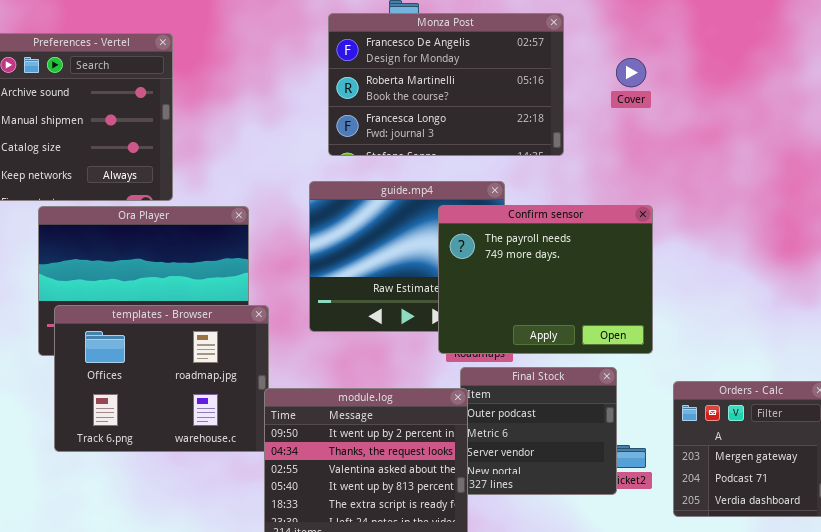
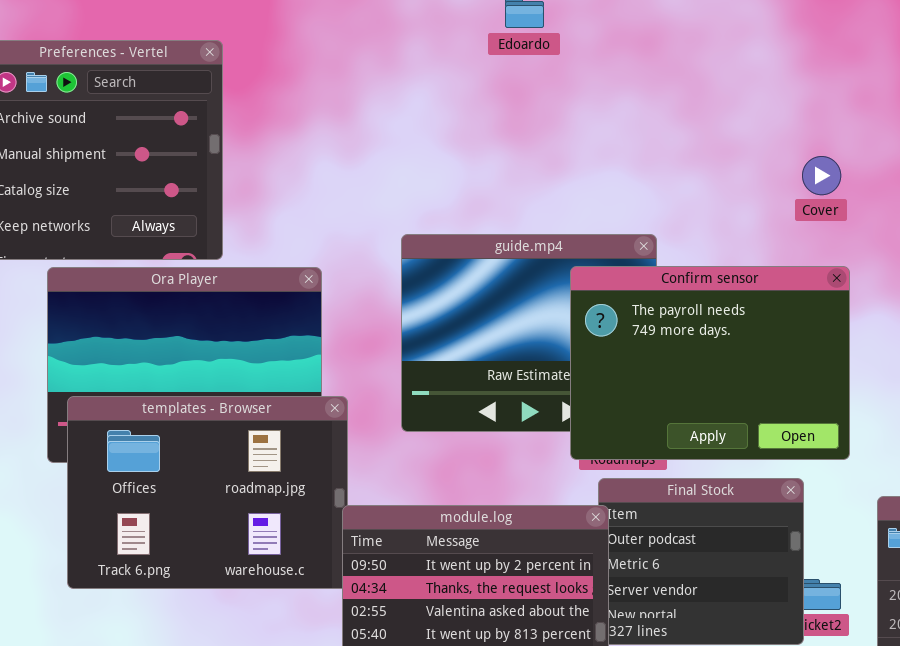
Monza Post: [328,13,564,156] -> none, closed
Cover: [616,58,646,87] -> [802,156,841,195], moved

